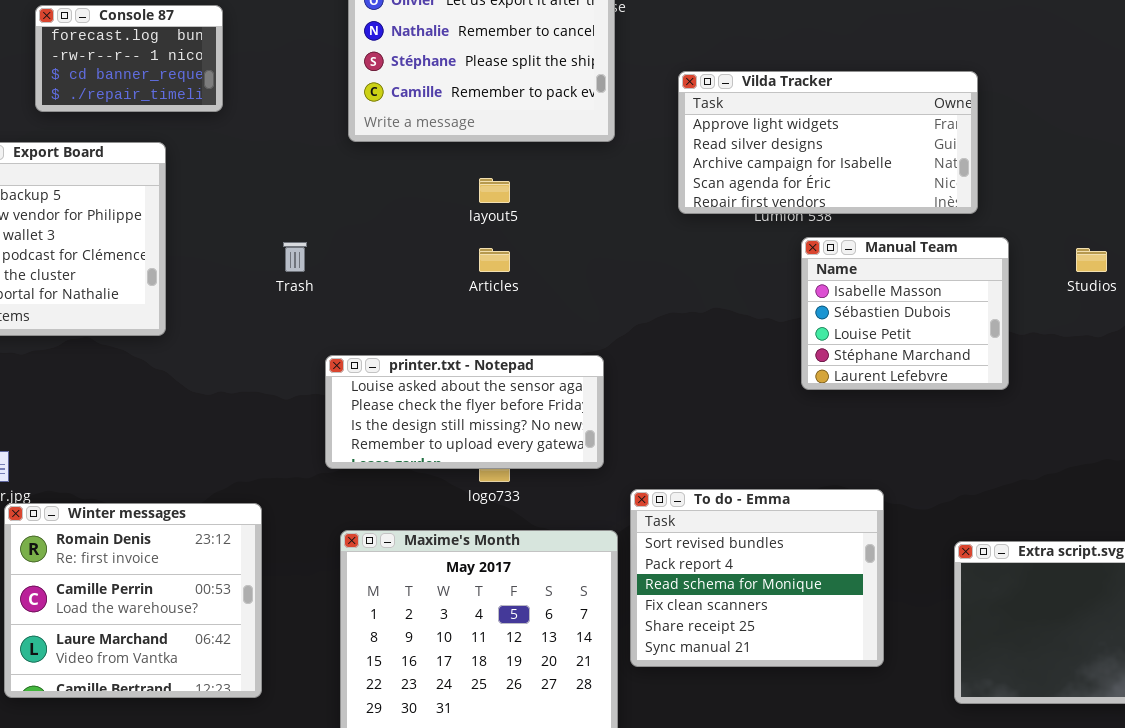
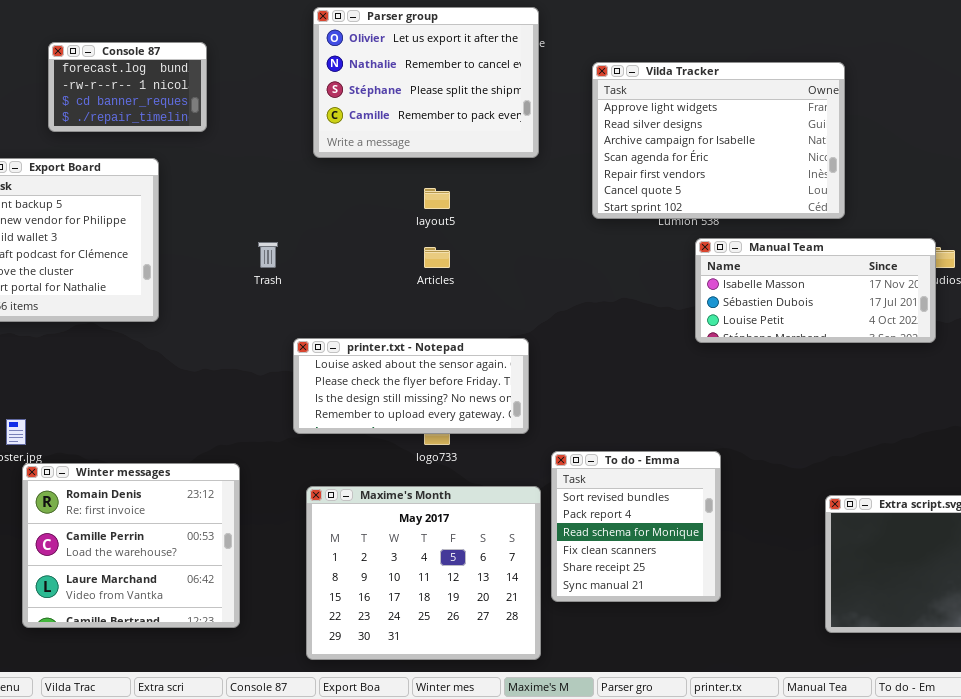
Vilda Tracker: [678,71,978,214] -> [592,62,845,219], resized
Manual Team: [801,237,1009,390] -> [695,238,936,343], resized
To do - Emma: [630,489,884,667] -> [551,451,721,602], resized

